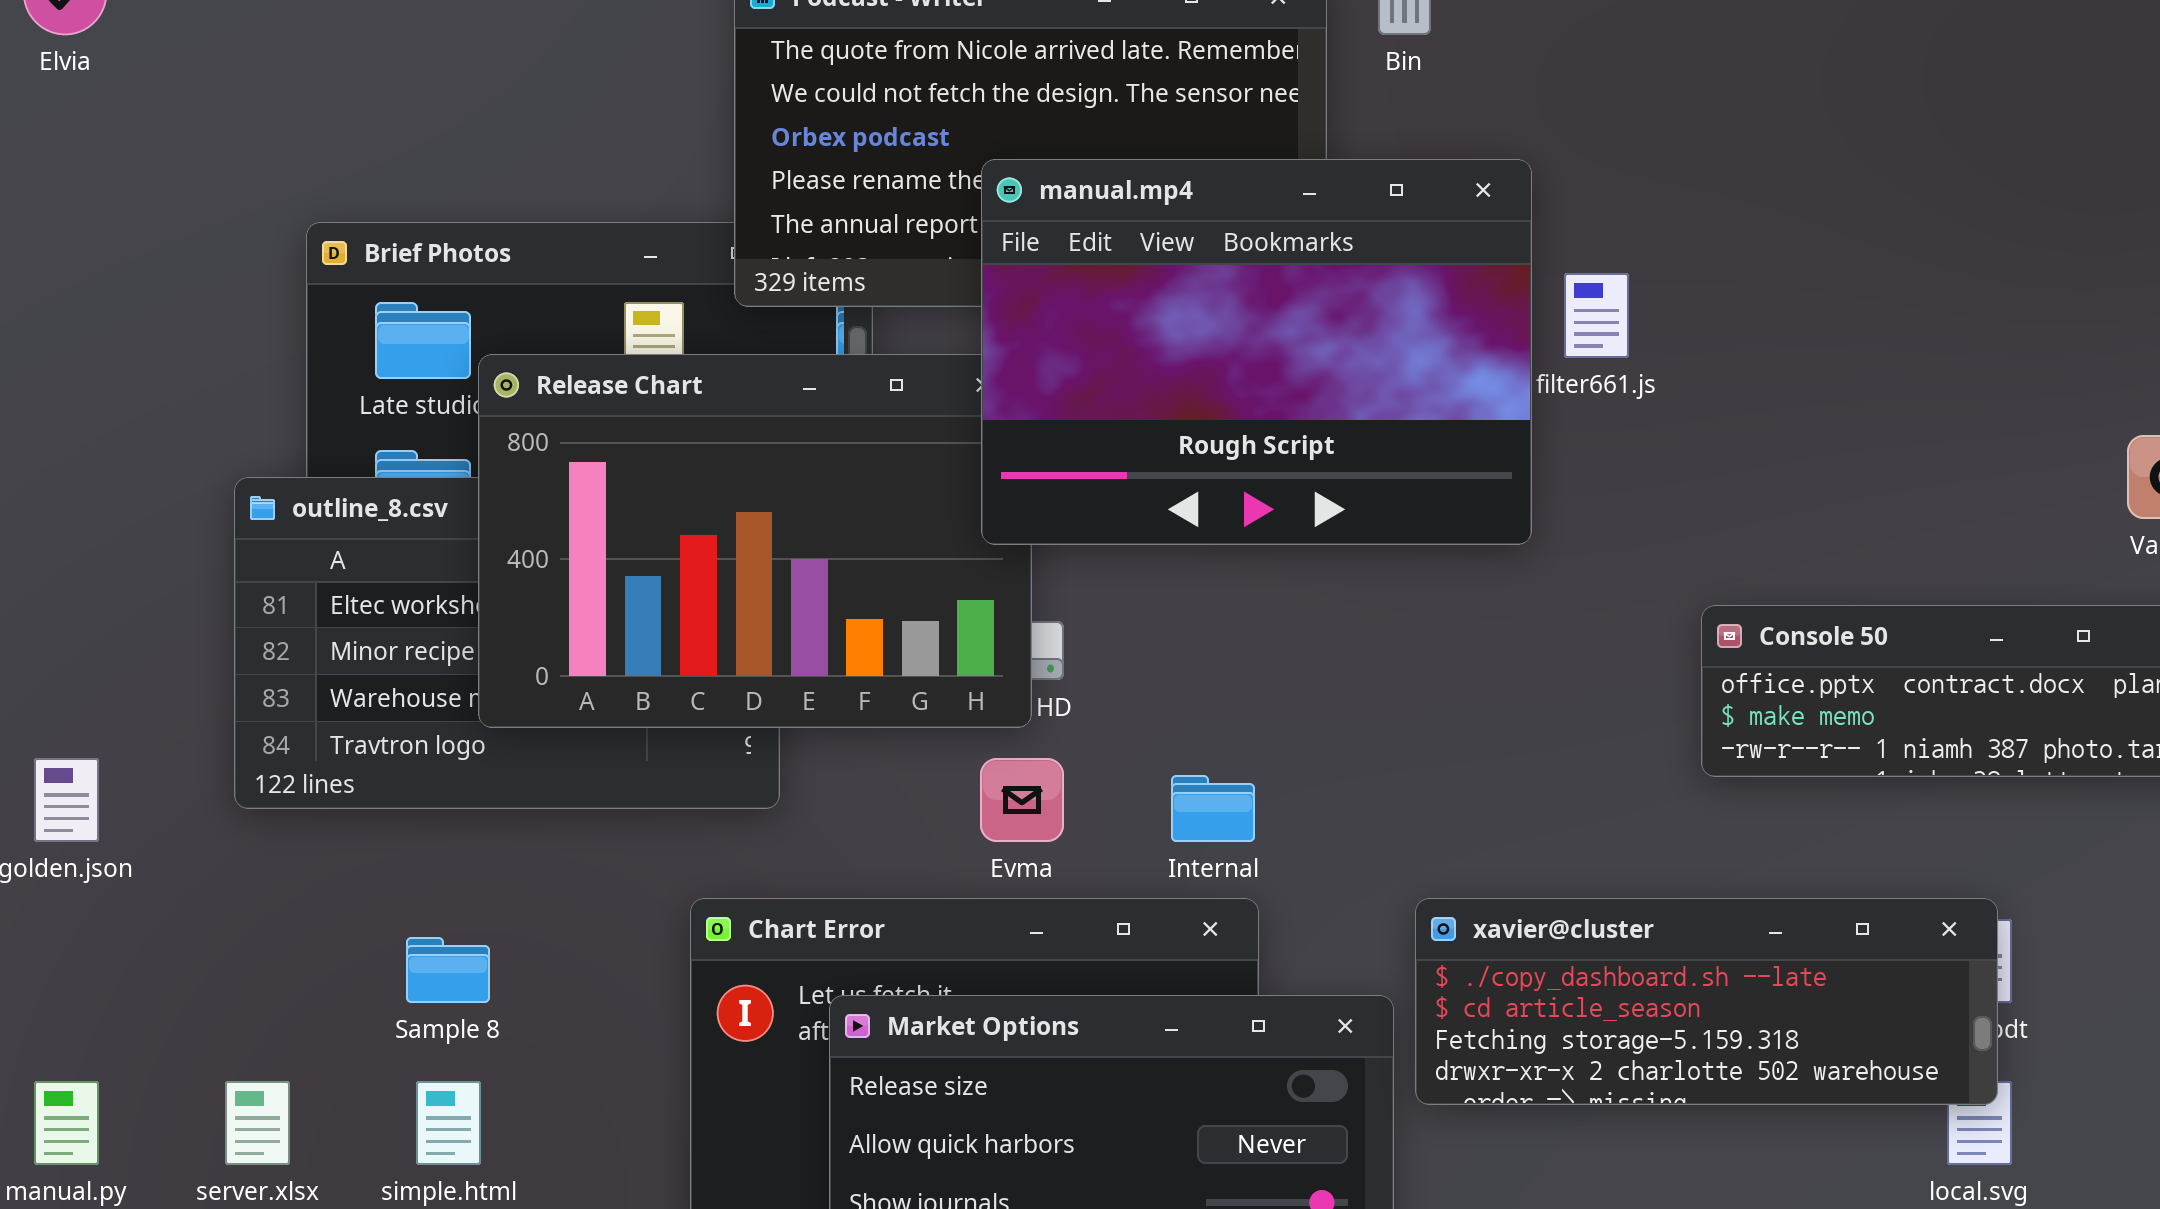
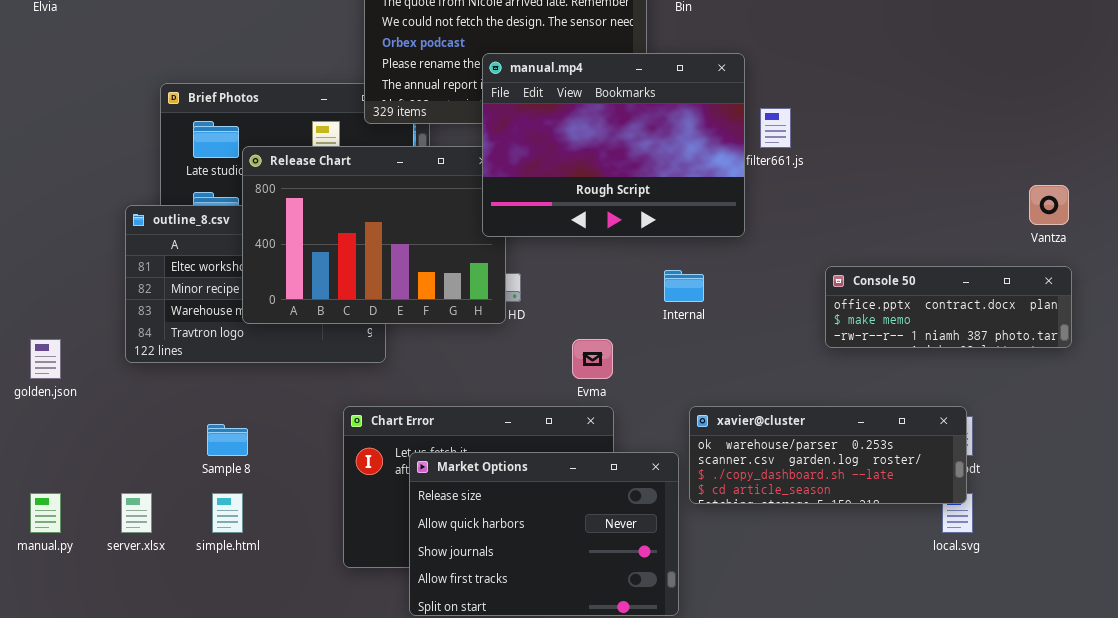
Evma: [980,758,1064,842] -> [572,339,613,379], moved
Internal: [1171,775,1255,842] -> [664,270,704,302], moved
xavier@cluster: [1415,898,1998,1105] -> [689,406,967,504], scrolled up 2 rows

